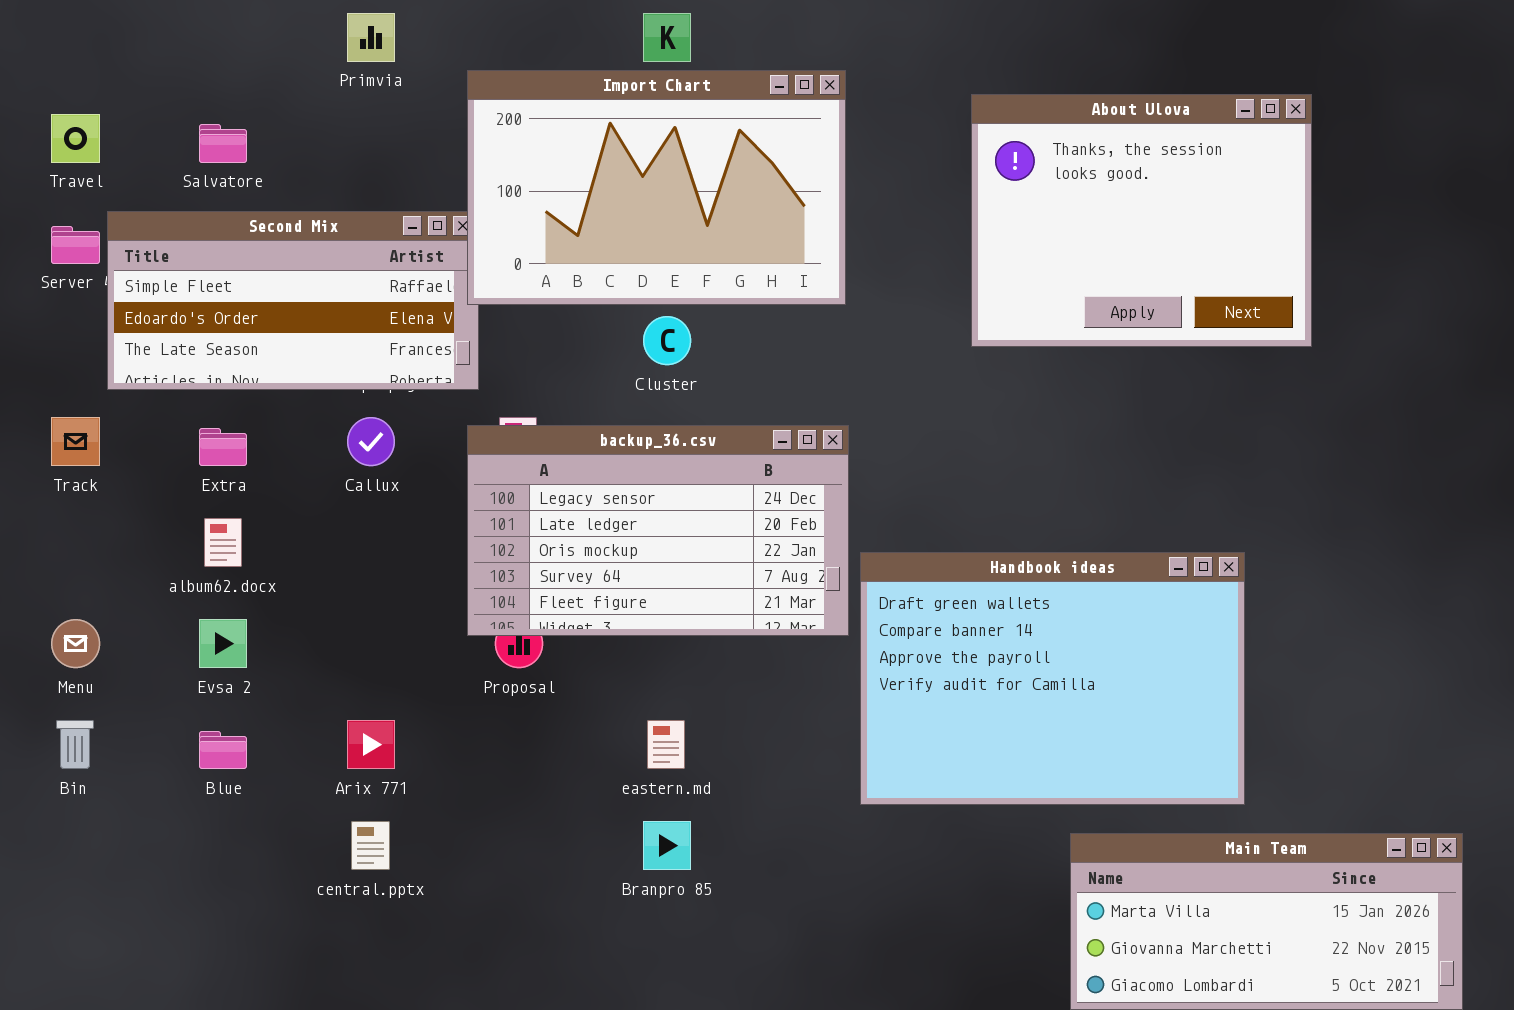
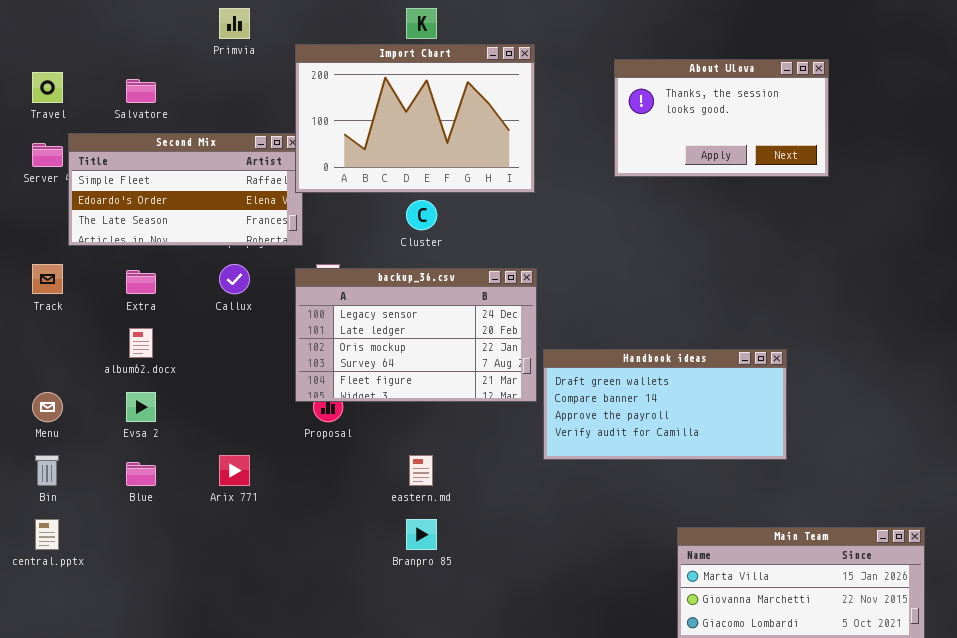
About Ulova: [971,94,1312,347] -> [614,59,829,177], resized
Handbook ideas: [860,552,1245,805] -> [543,349,787,460], resized
central.pptx: [351,821,390,870] -> [35,519,59,550], moved

